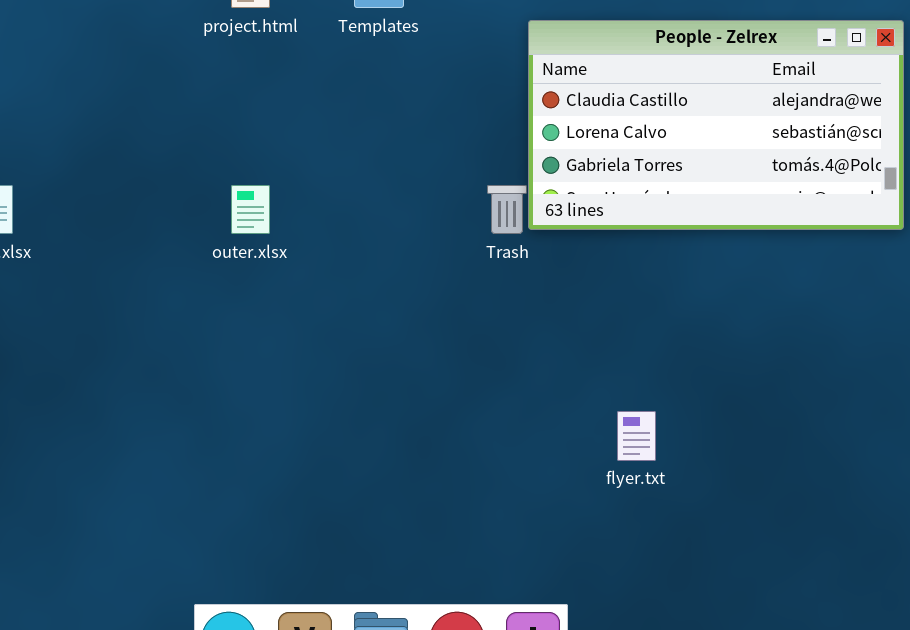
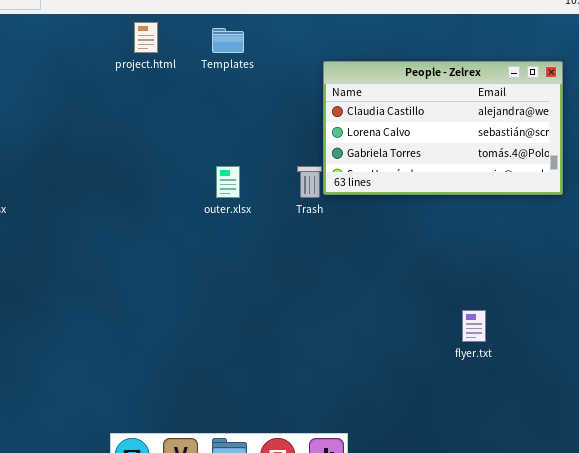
outer.xlsx: [231,185,270,234] -> [216,166,240,198], moved
flyer.txt: [617,411,656,461] -> [462,310,486,342], moved

